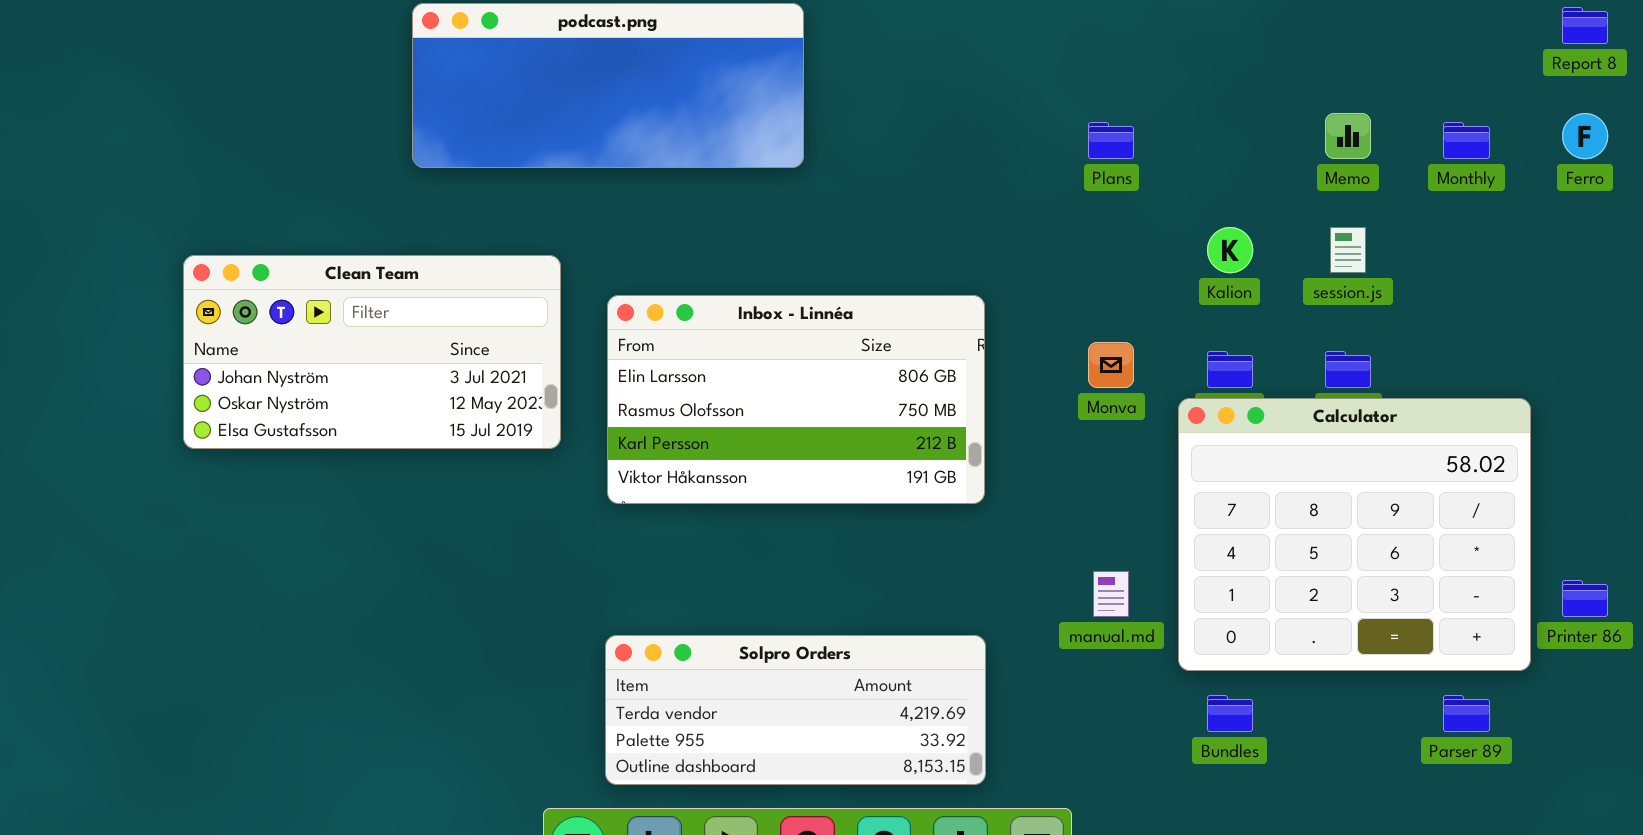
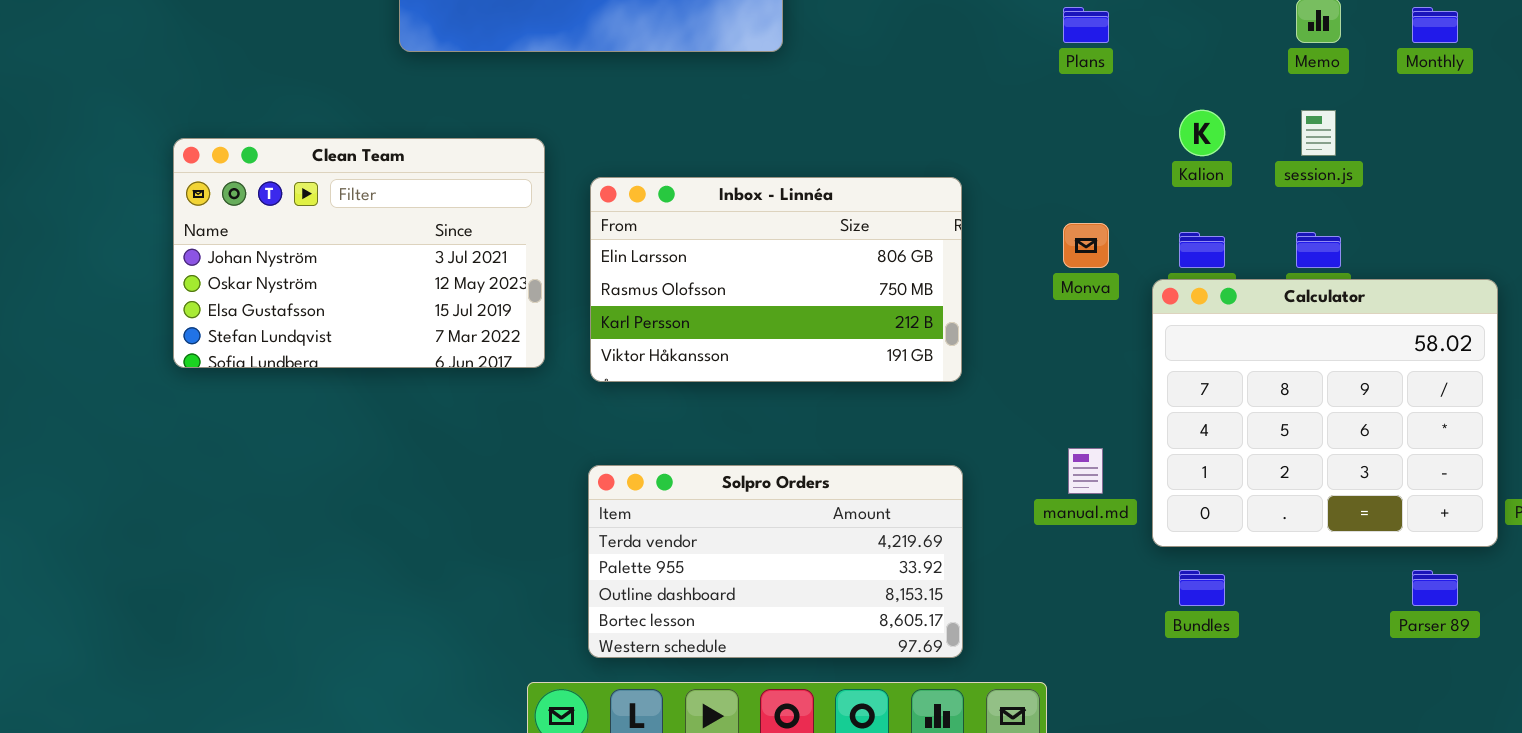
Clean Team: [183,255,561,449] -> [173,138,545,368], resized
Solpro Orders: [605,635,986,785] -> [588,465,963,658], resized

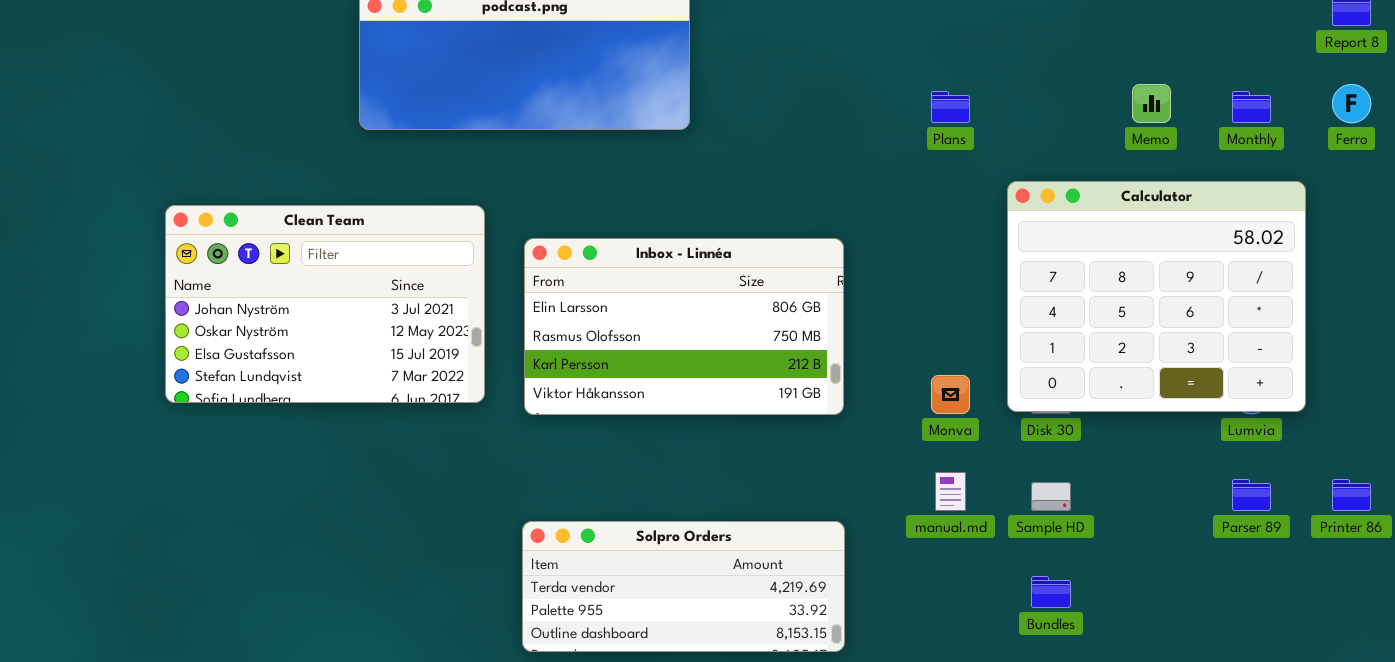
Monva: [1063,223,1109,268] -> [931,375,970,414], moved
Calculator: [1152,279,1498,547] -> [1007,181,1306,412], moved
Solpro Orders: [588,465,963,658] -> [522,521,845,652], resized
Parser 89: [1412,570,1458,606] -> [1232,479,1271,511], moved

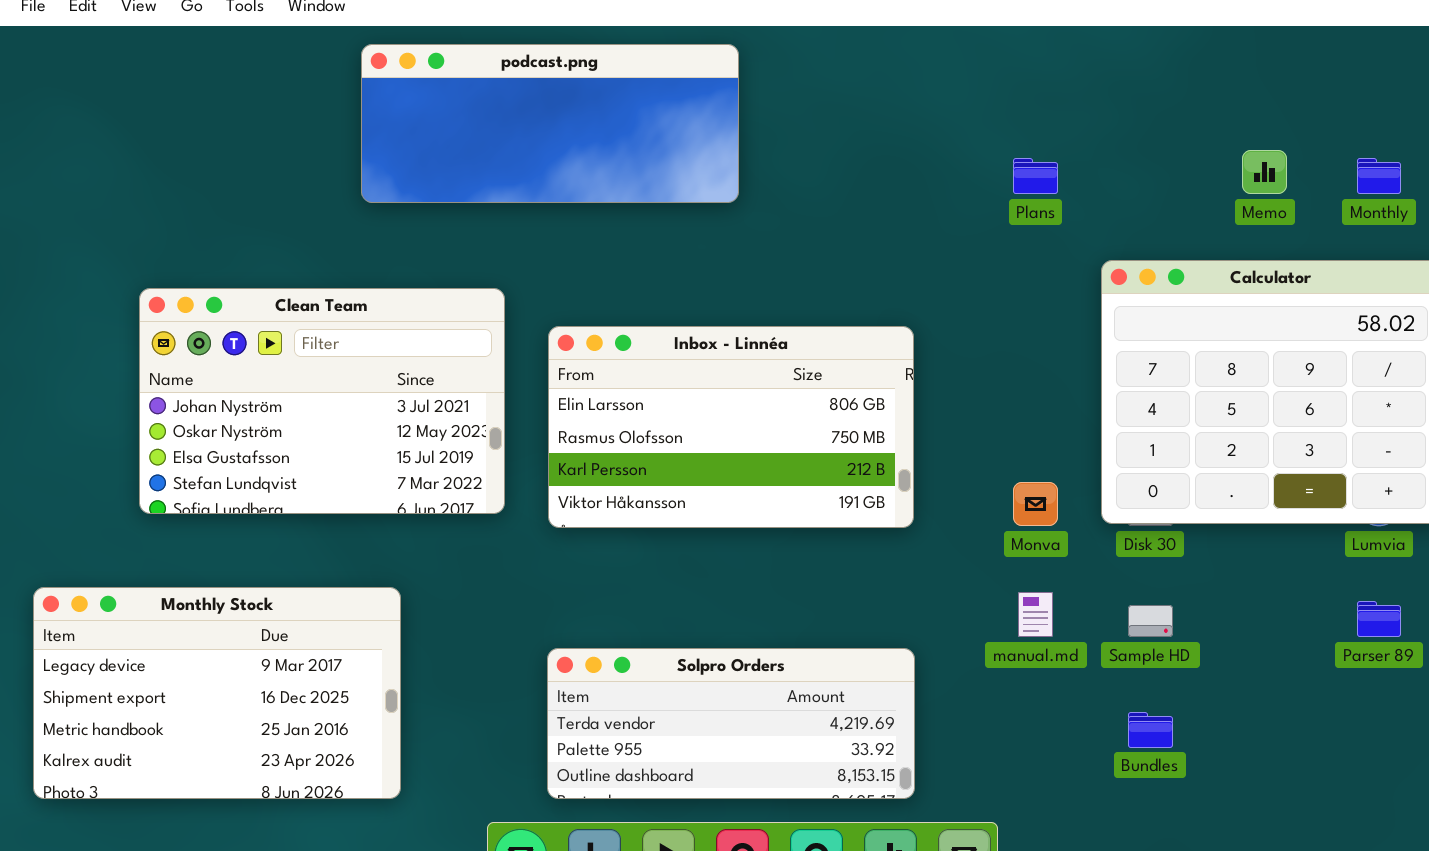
Monthly Stock: none -> [33,587,401,799], opened

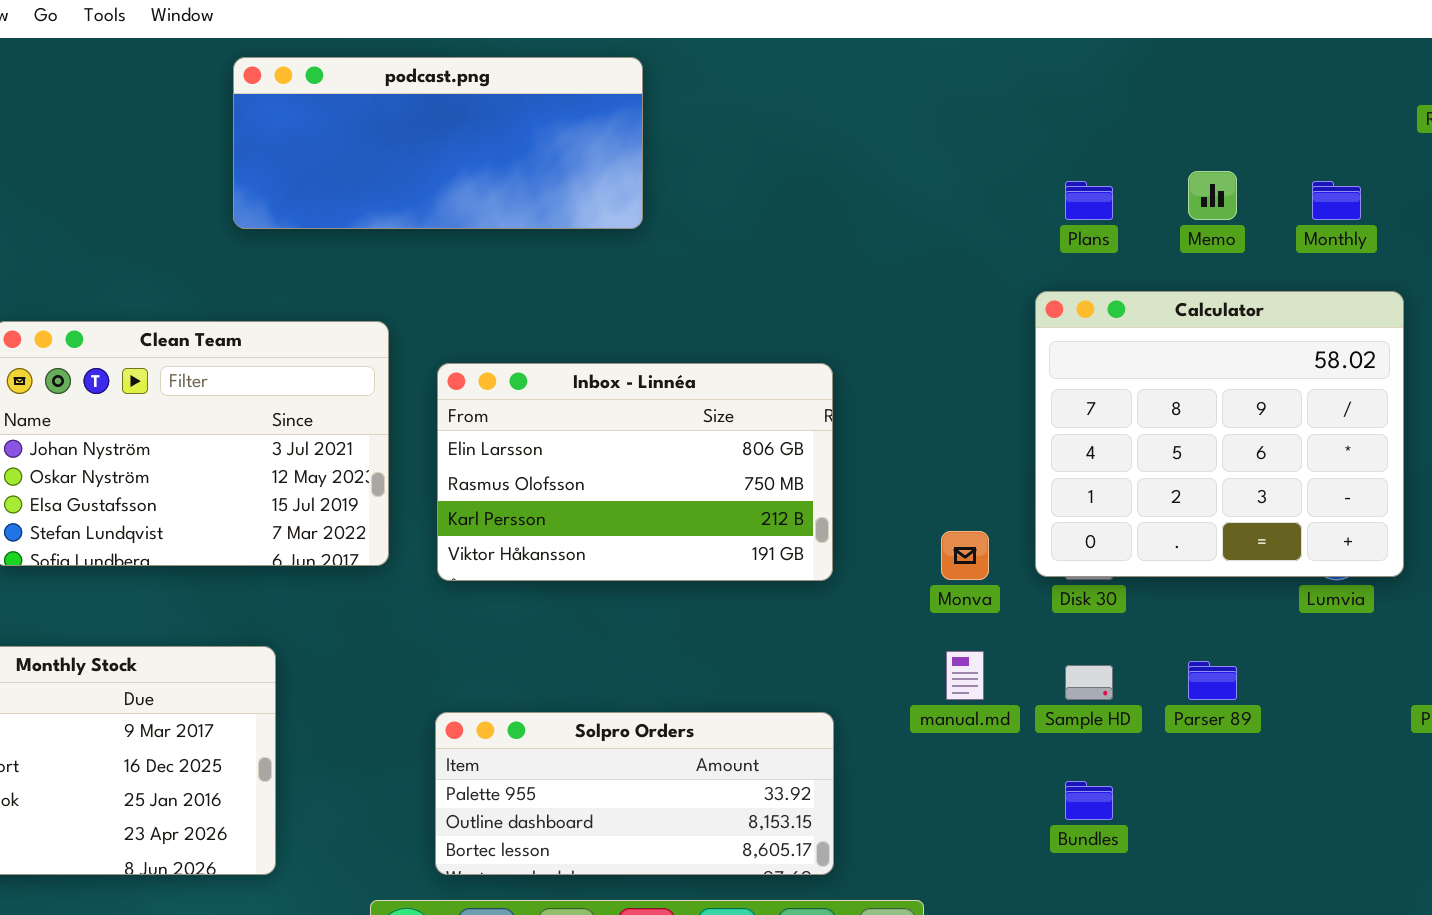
Plans: [1013,158,1058,194] -> [1065,181,1113,220], moved
Parser 89: [1357,601,1401,637] -> [1188,661,1237,700], moved
Solpro Orders: [547,648,915,799] -> [435,712,834,875], scrolled down 1 row

